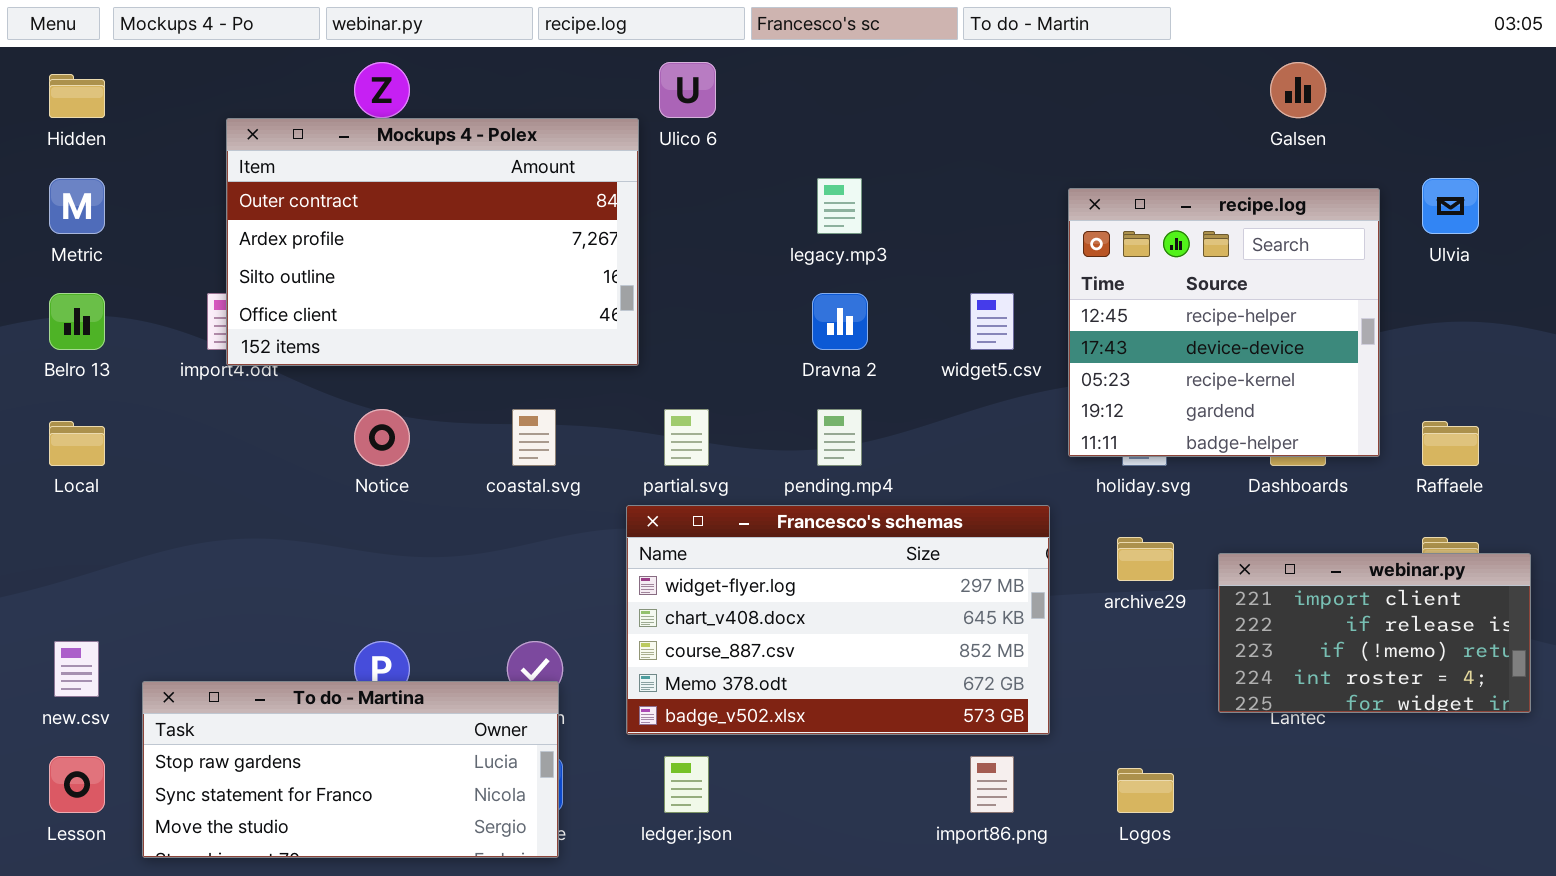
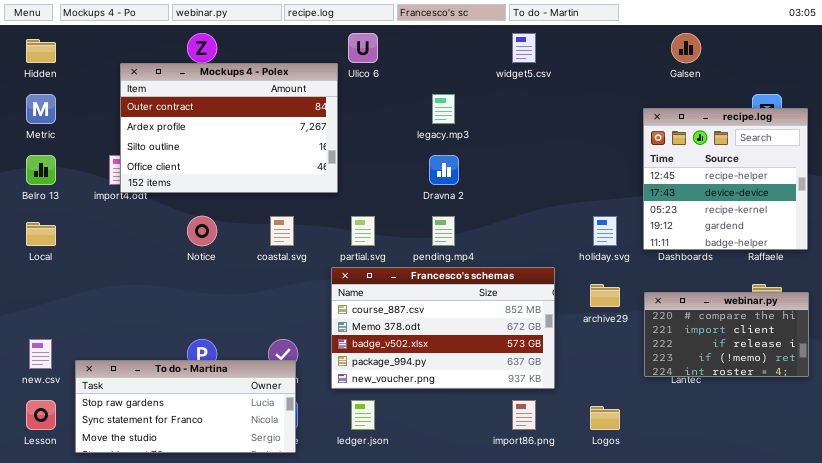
recipe.log: [1068,188,1380,457] -> [643,108,808,250], moved
widget5.csv: [970,293,1014,350] -> [512,33,536,63], moved
Francesco's schemas: [626,505,1050,735] -> [331,267,555,389], scrolled down 2 rows
webinar.py: [1218,553,1531,713] -> [644,292,809,377], scrolled up 1 row

